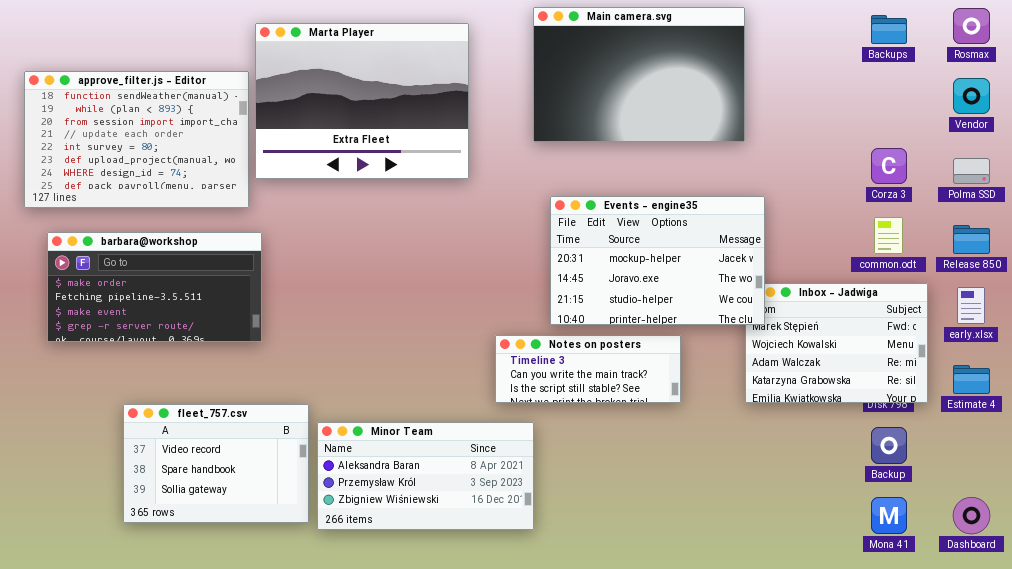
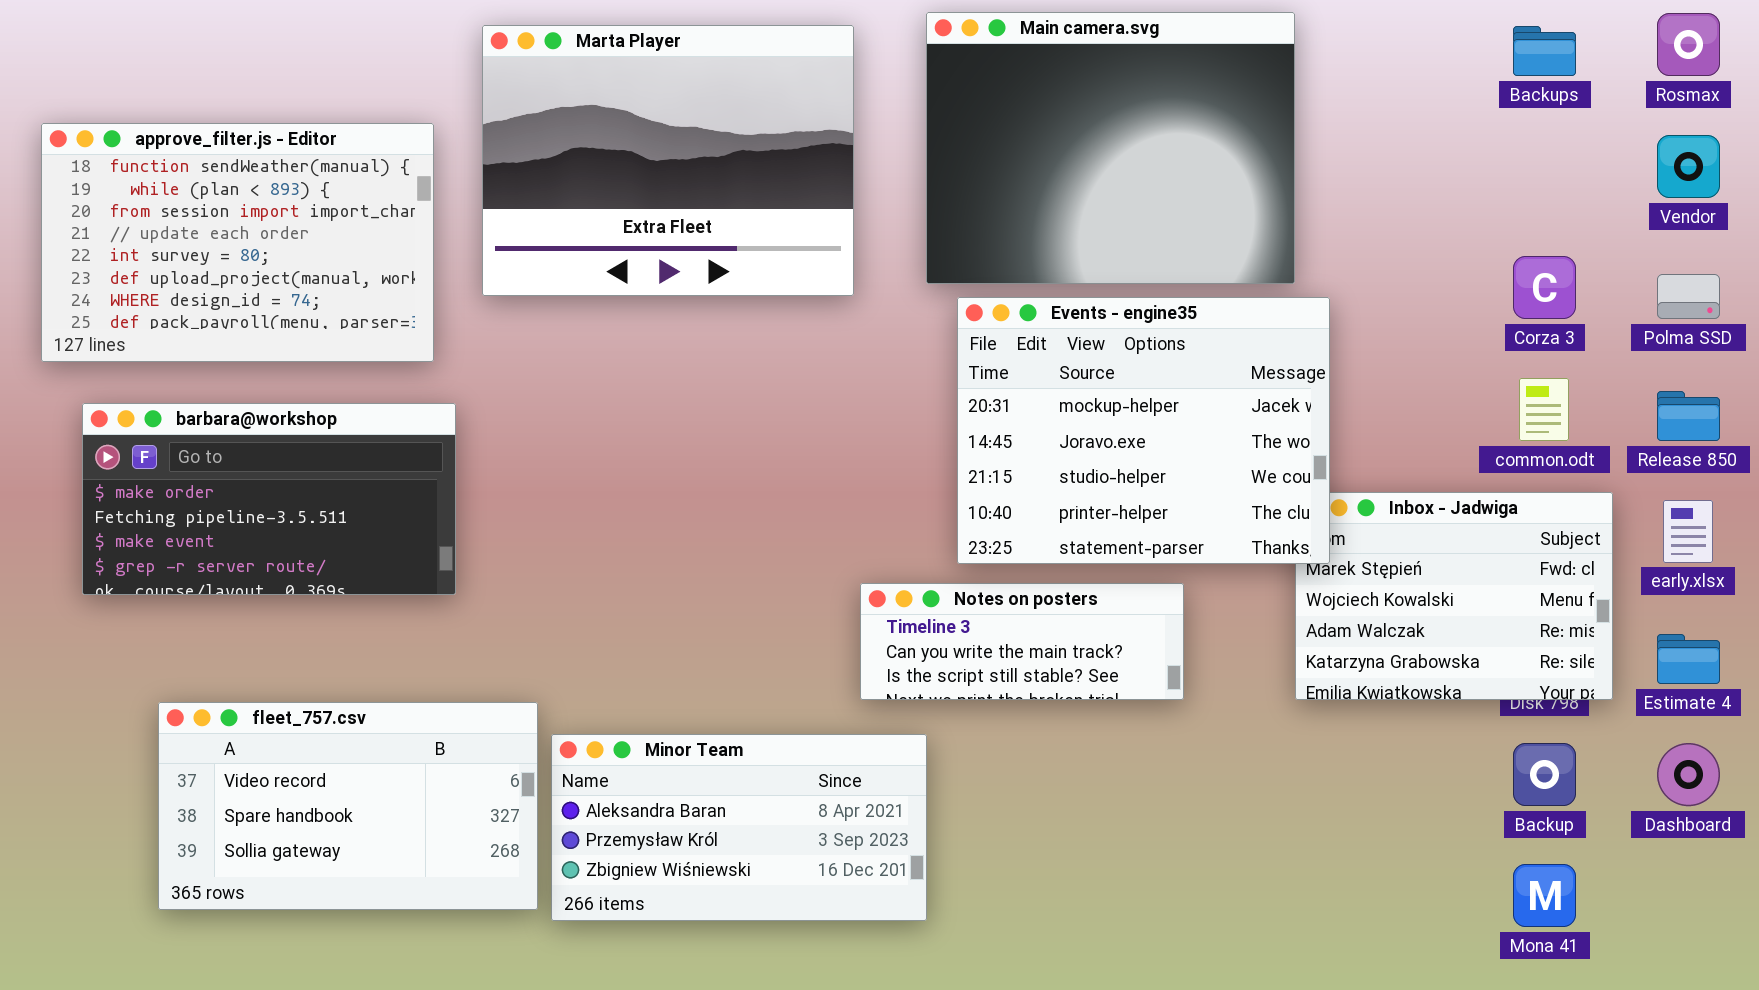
Main camera.svg: [533,7,745,142] -> [926,12,1295,284], resized
Marta Player: [255,23,469,179] -> [482,25,854,296], moved
Events - engine35: [550,196,765,325] -> [957,297,1330,564], resized
fleet_757.csv: [123,404,309,523] -> [158,702,538,910], resized
Dashboard: [953,497,990,534] -> [1657,743,1720,806], moved

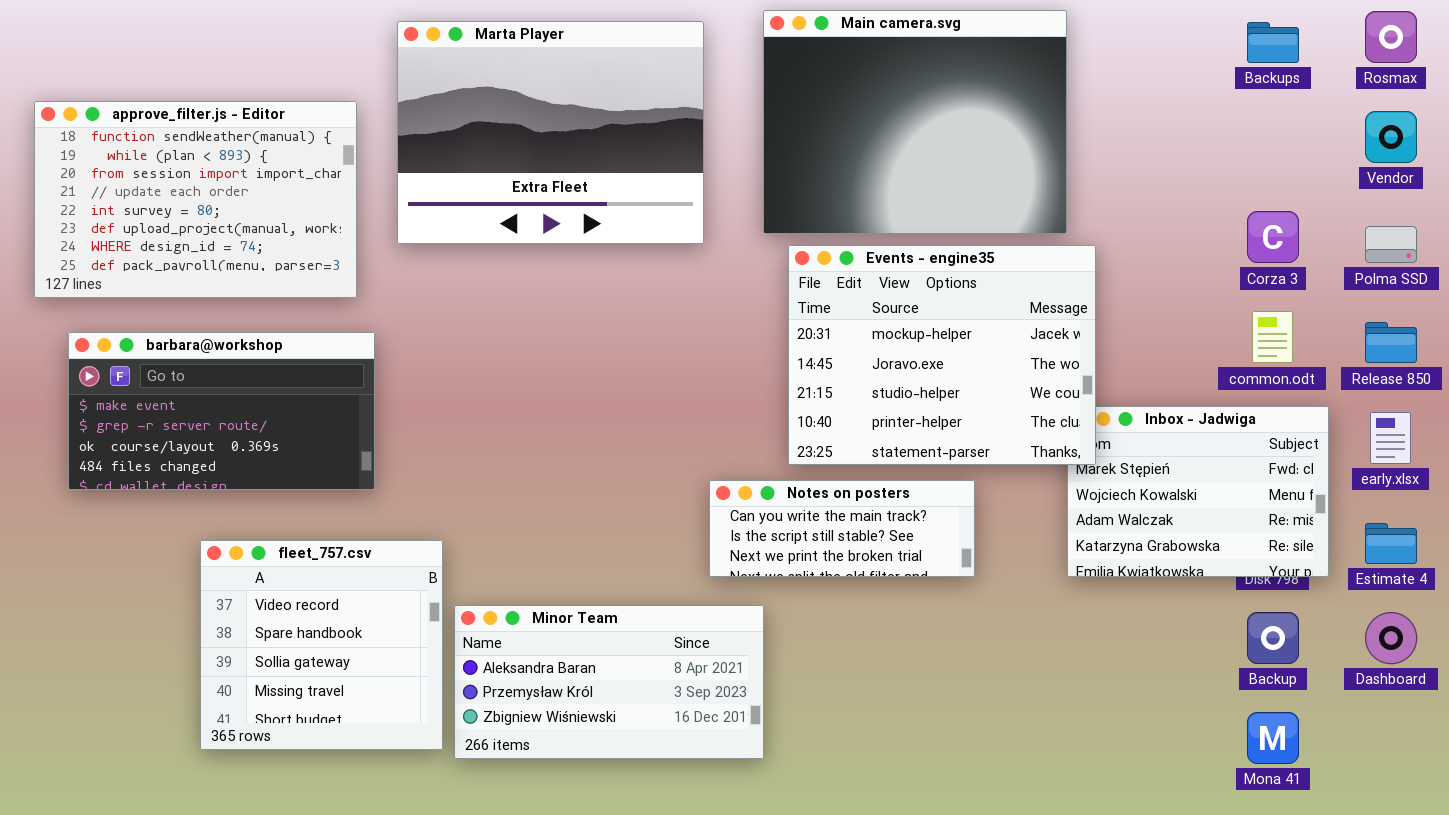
barbara@workshop: [82,403,456,595] -> [68,332,375,490], scrolled down 2 rows
Notes on posters: [860,583,1184,700] -> [709,480,975,577], scrolled down 1 row
fleet_757.csv: [158,702,538,910] -> [200,540,443,750], resized

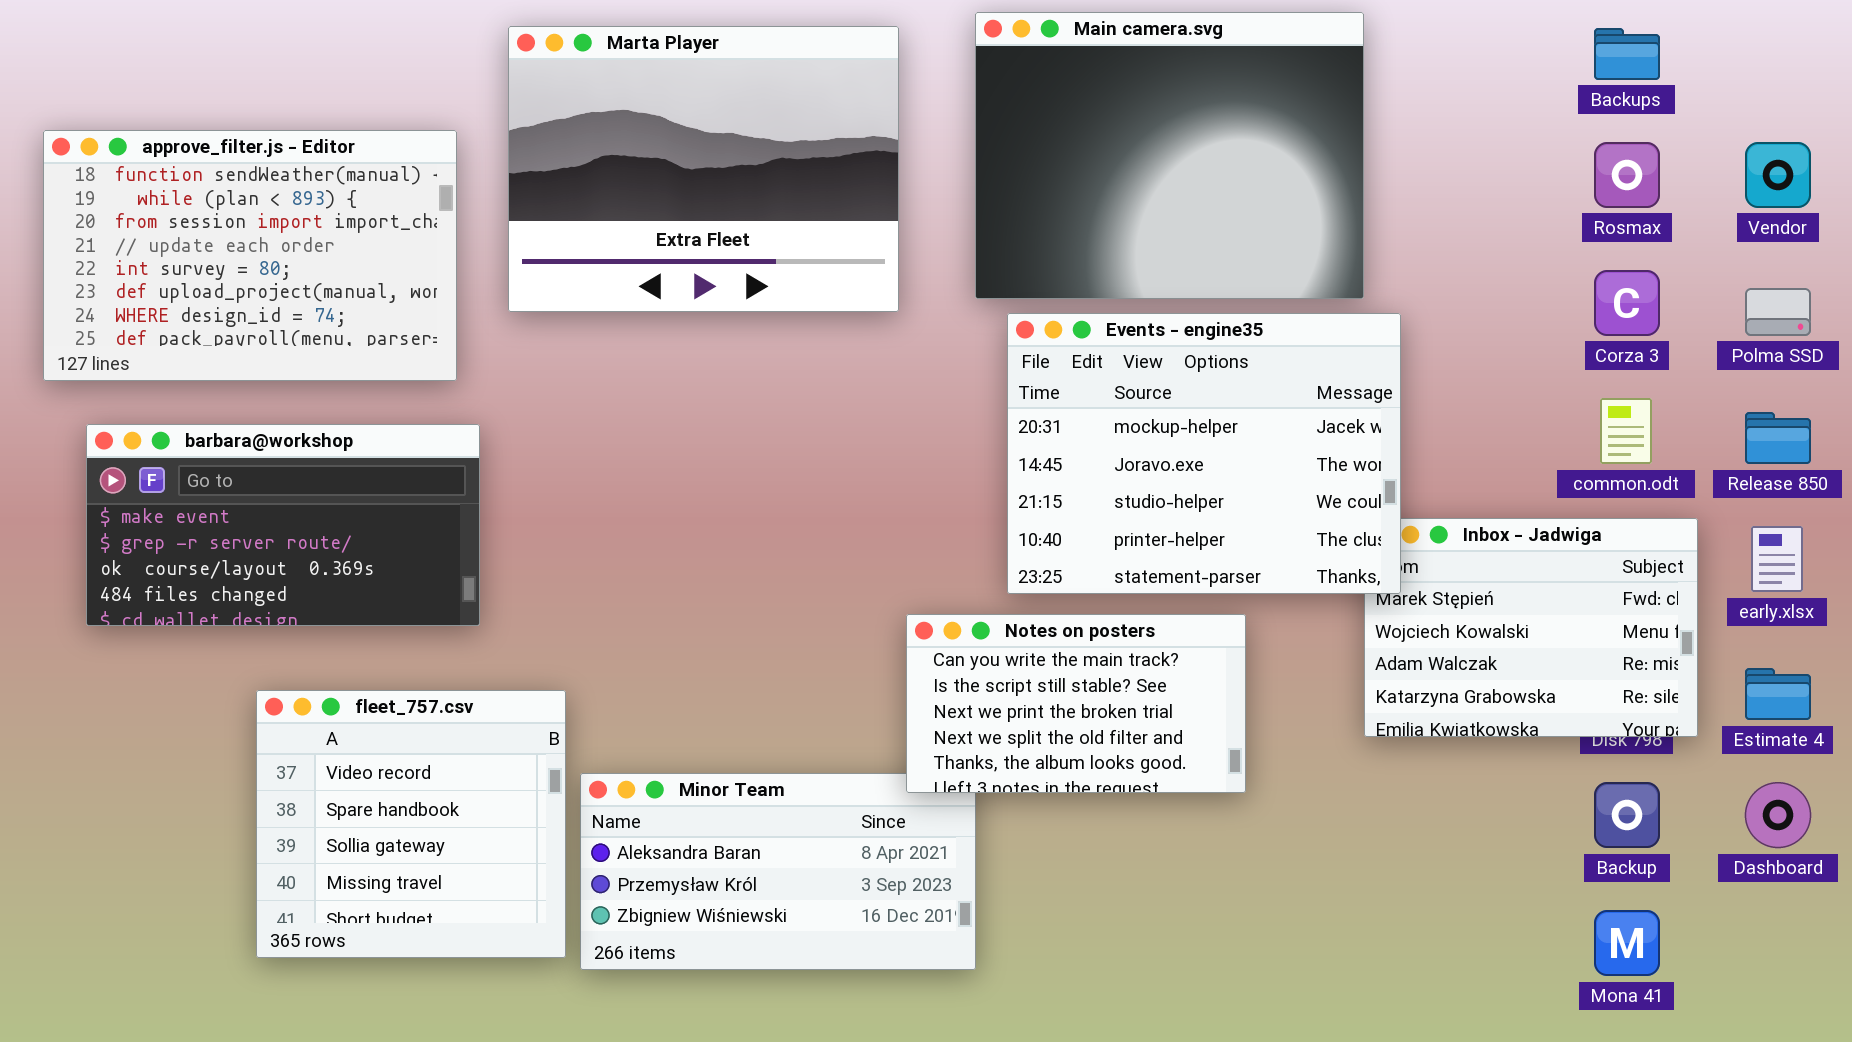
Rosmax: [1365,11,1417,63] -> [1594,142,1660,208], moved
Notes on posters: [709,480,975,577] -> [906,614,1246,793], resized

